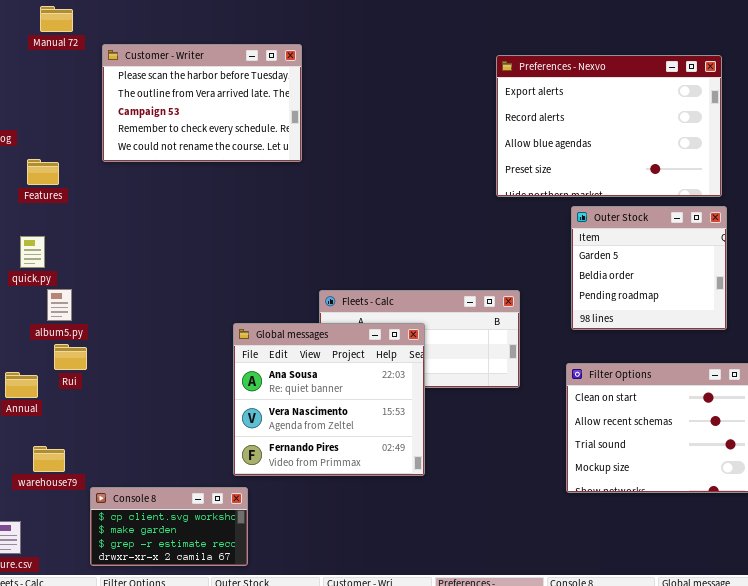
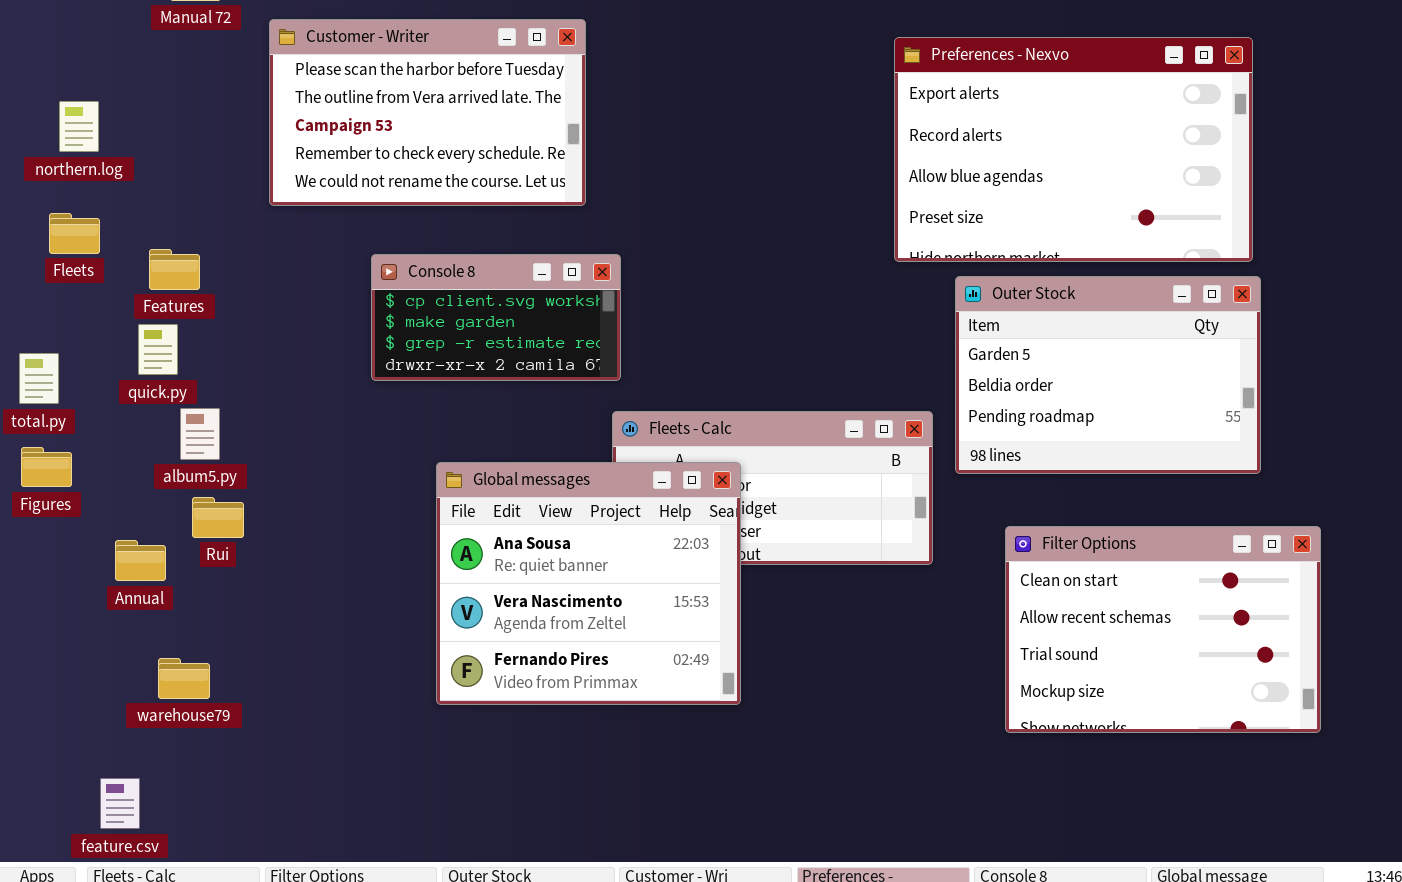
Features: [27,159,59,185] -> [149,249,200,290], moved
Outer Stock: [571,206,727,330] -> [955,276,1261,474], resized
Global messages: [233,323,425,476] -> [436,462,741,705], moved
Console 8: [90,487,248,566] -> [371,254,621,381], moved

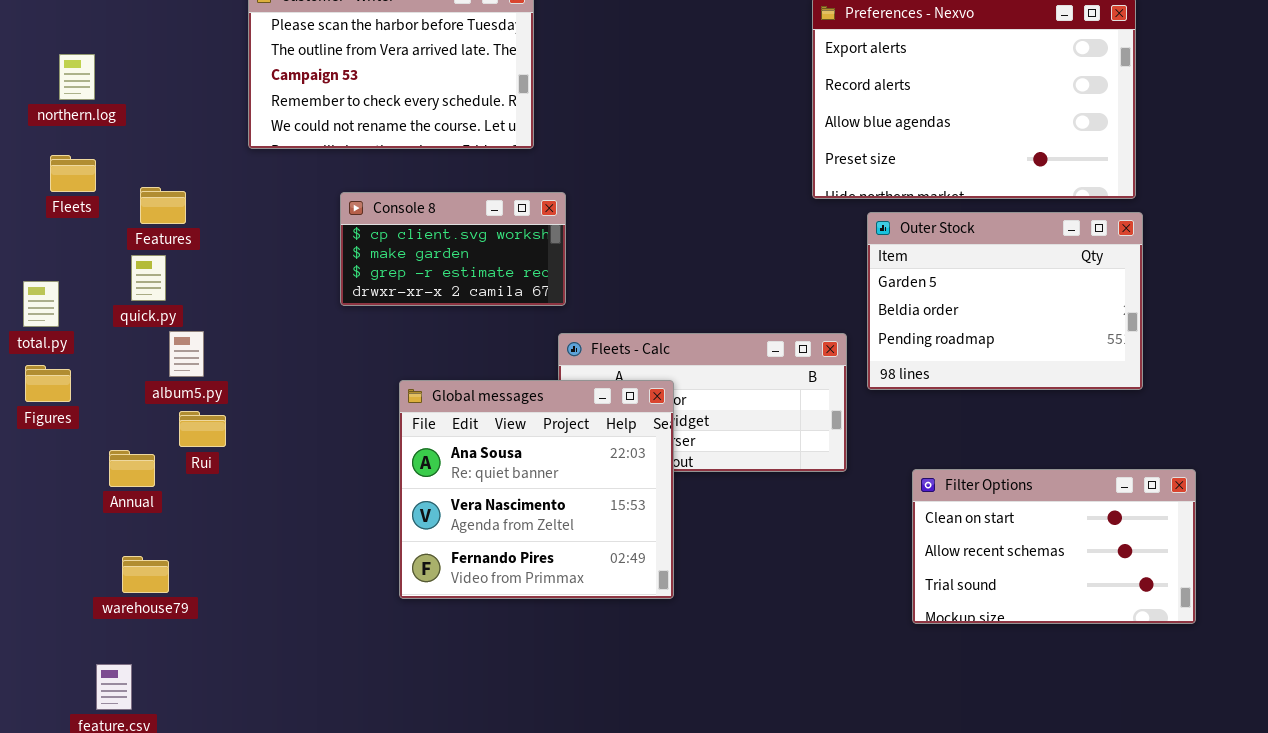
Filter Options: [1005,526,1321,733] -> [912,469,1196,624], resized
warehouse79: [158,658,210,699] -> [122,556,169,593], moved

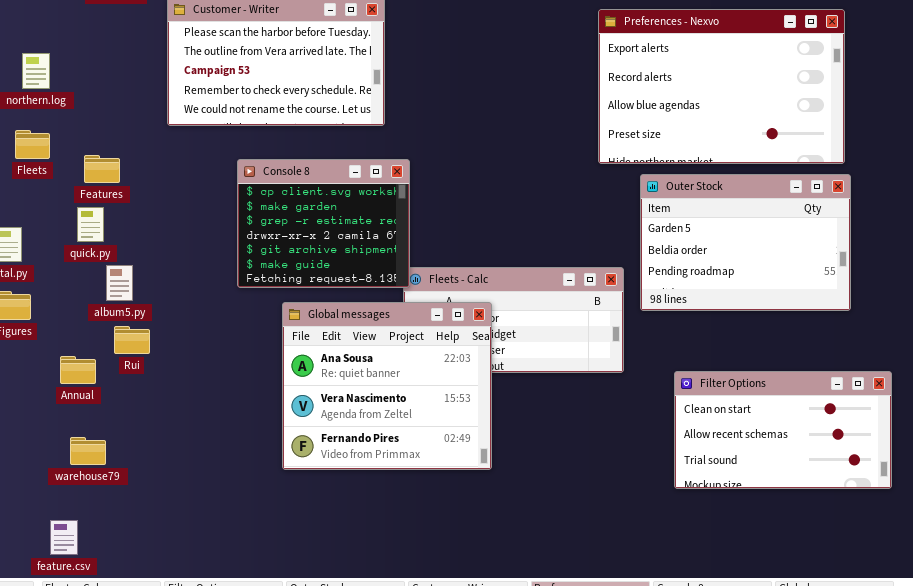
Console 8: [340,192,566,306] -> [237,159,410,288], resized

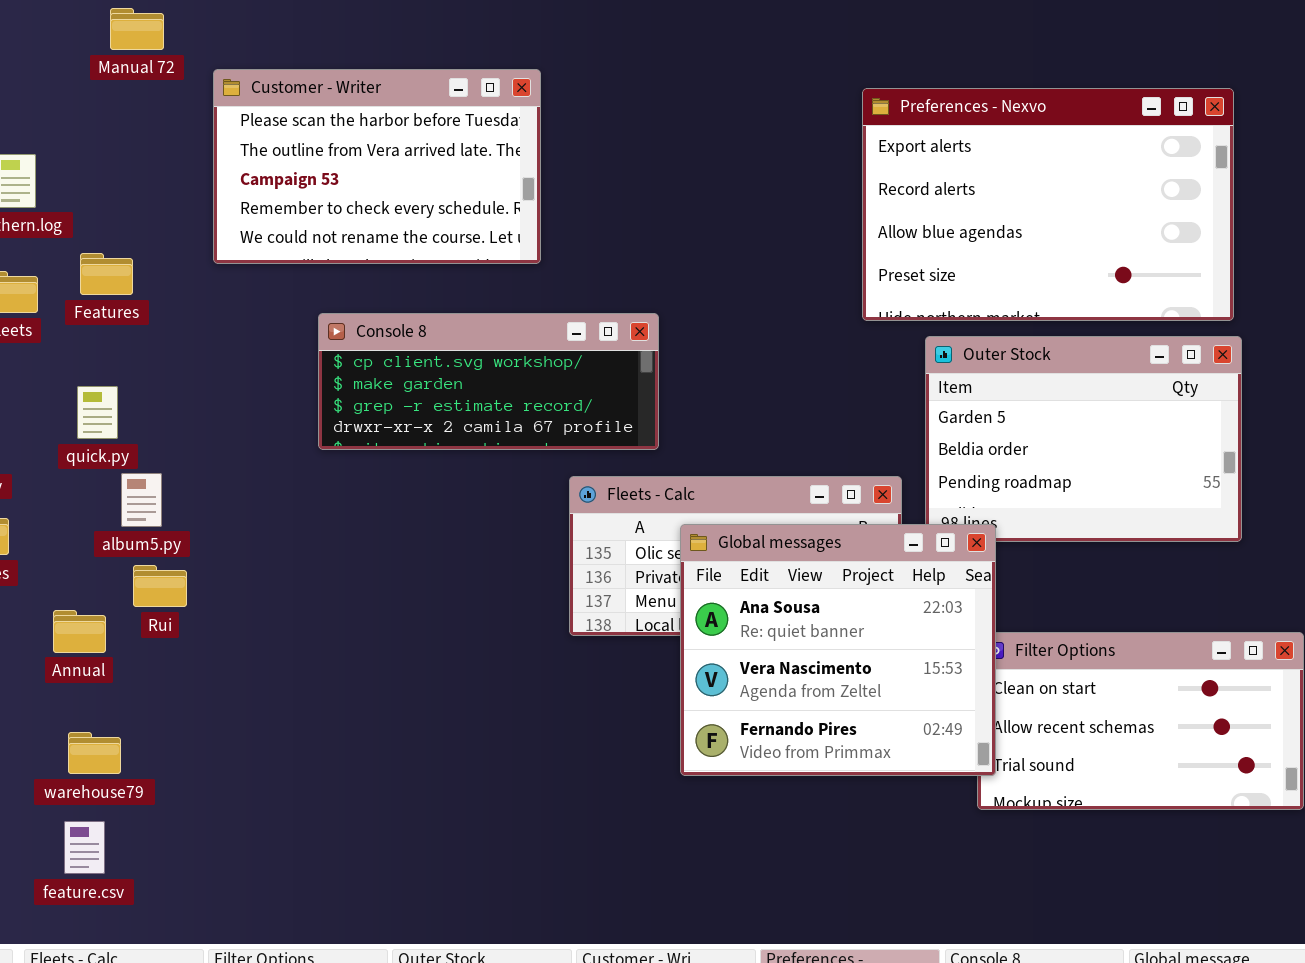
Features: [84,155,120,183] -> [80,253,133,295], moved
Console 8: [237,159,410,288] -> [318,313,659,450], resized
Global messages: [282,302,492,470] -> [680,524,996,776], moved
feature.csv: [50,520,78,555] -> [64,821,105,874], moved

